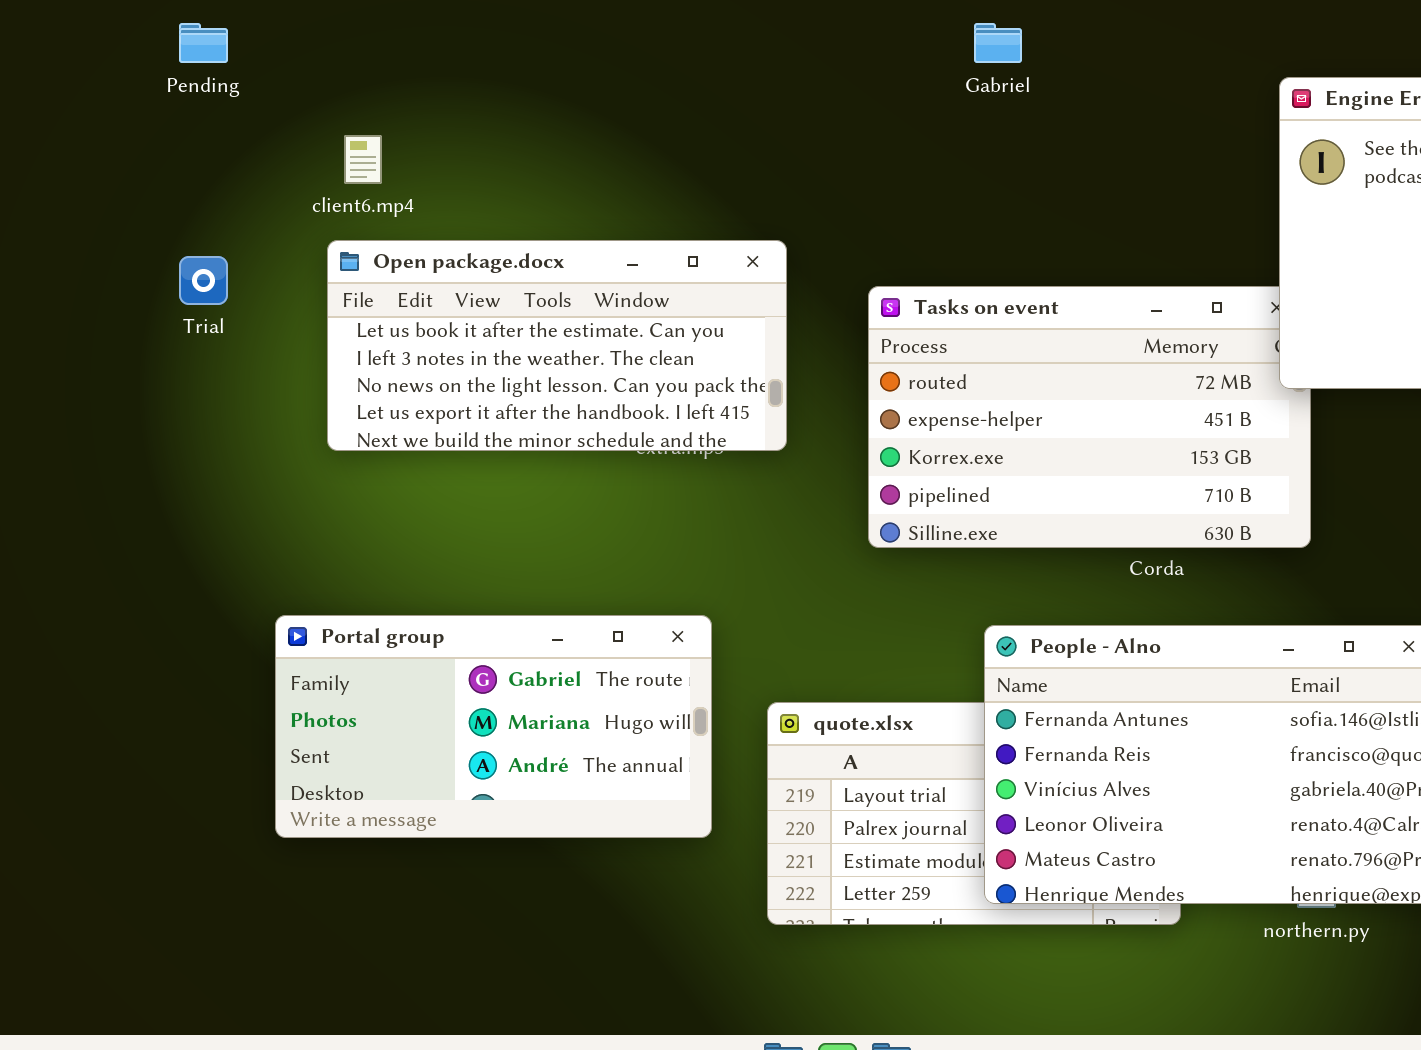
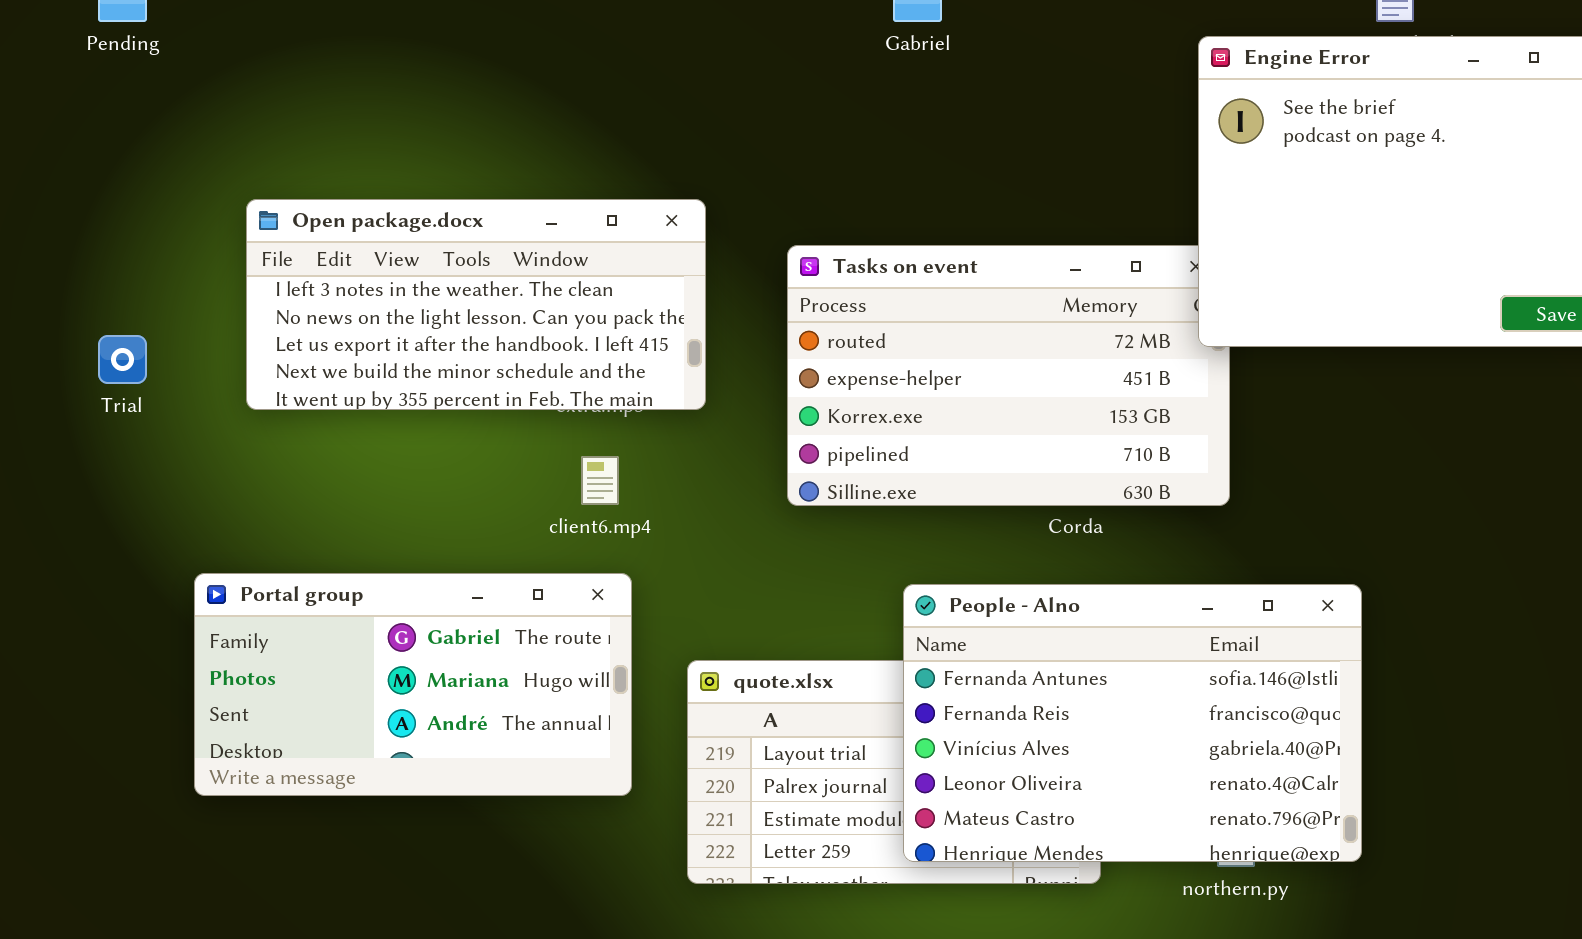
client6.mp4: [344,135,382,184] -> [581,456,619,505], moved
Open package.docx: [327,240,787,451] -> [246,199,706,410], scrolled down 1 row
Trial: [179,256,228,305] -> [98,335,147,384], moved

